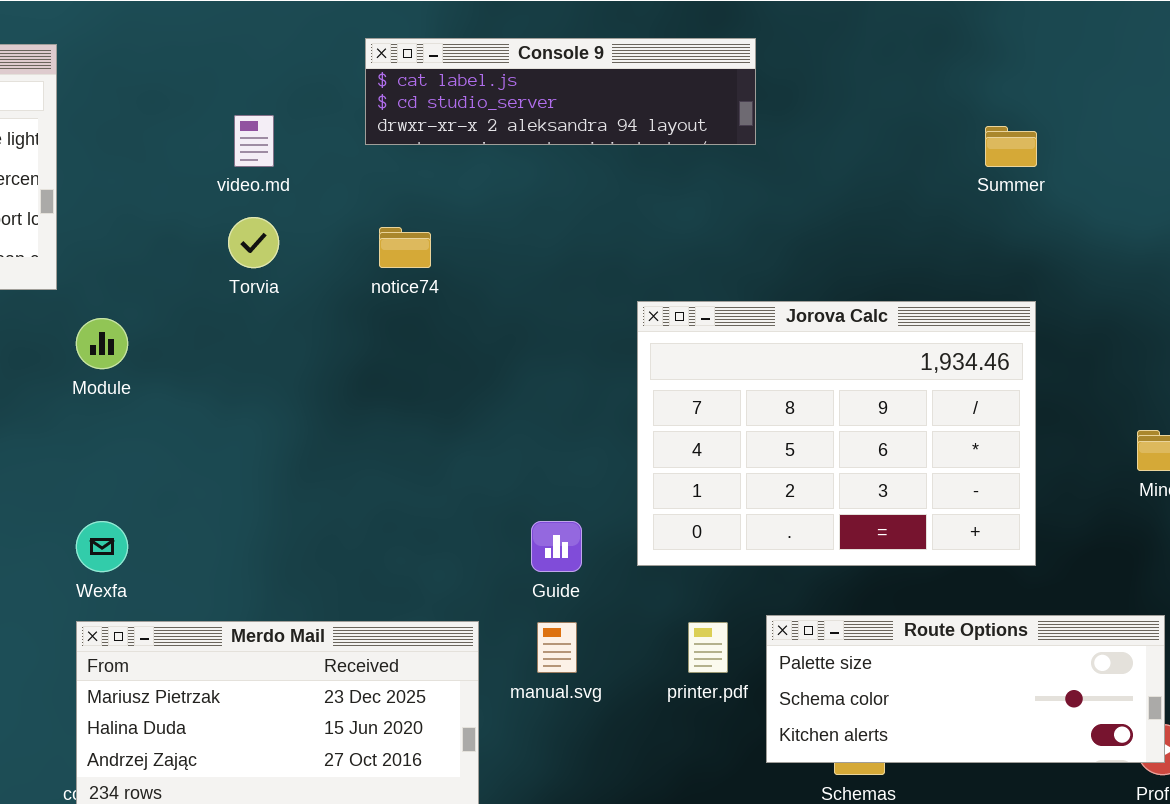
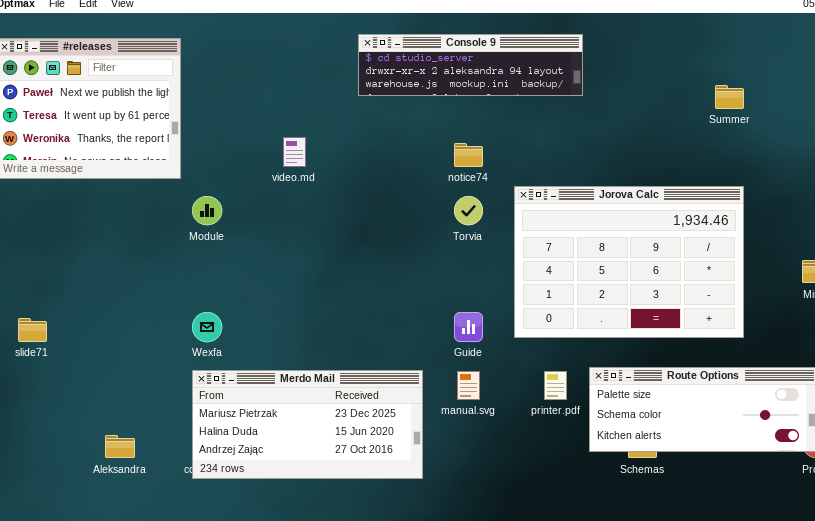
Console 9: [365,38,756,145] -> [358,34,583,96], scrolled down 1 row
video.md: [234,115,274,167] -> [283,137,306,167], moved
Torvia: [228,217,279,268] -> [454,196,483,225], moved
notice74: [379,227,431,268] -> [454,143,483,167], moved

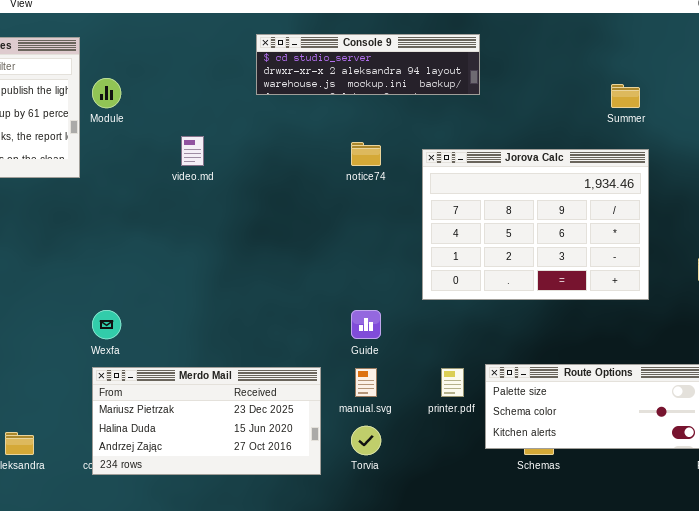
Jorova Calc: [514,186,744,338] -> [422,149,649,300], moved
Module: [192,196,222,225] -> [92,78,121,108], moved
Torvia: [454,196,483,225] -> [351,426,381,455], moved

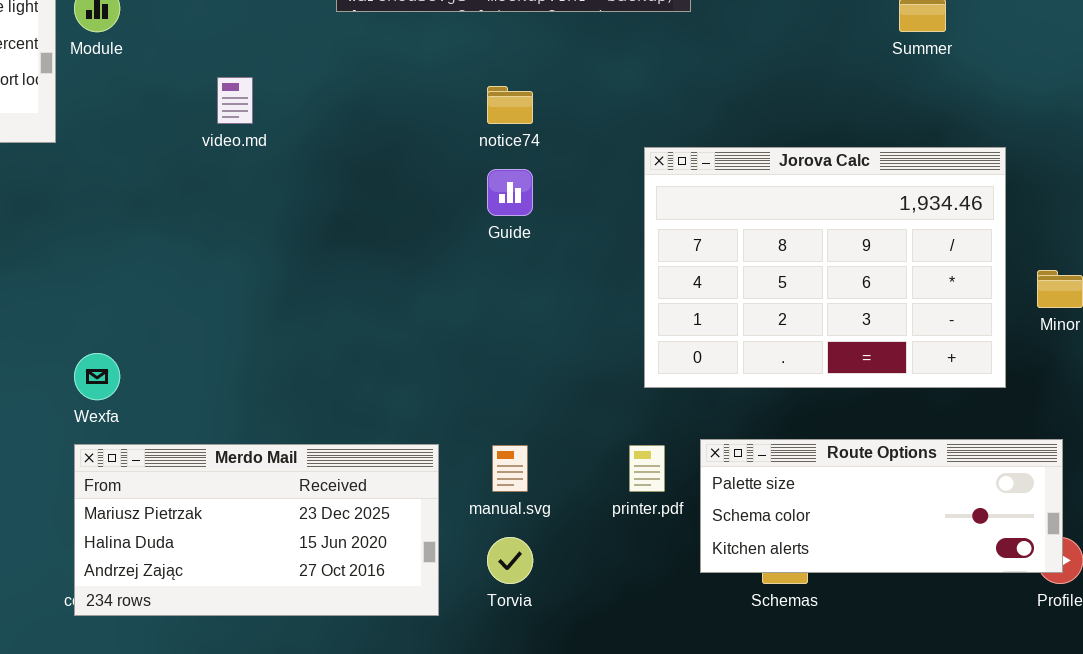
Jorova Calc: [422,149,649,300] -> [644,147,1006,388], moved
Guide: [351,310,381,339] -> [487,169,533,216], moved

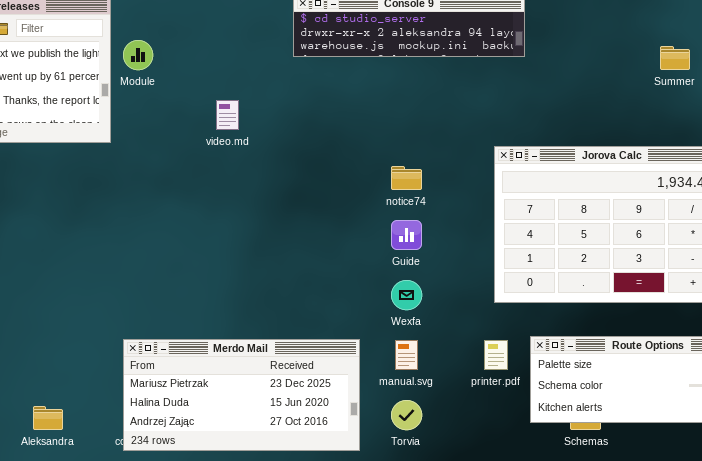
notice74: [487,86,533,124] -> [391,166,422,190], moved
Guide: [487,169,533,216] -> [391,220,422,250], moved
Wexfa: [74,353,120,400] -> [391,280,422,310], moved

